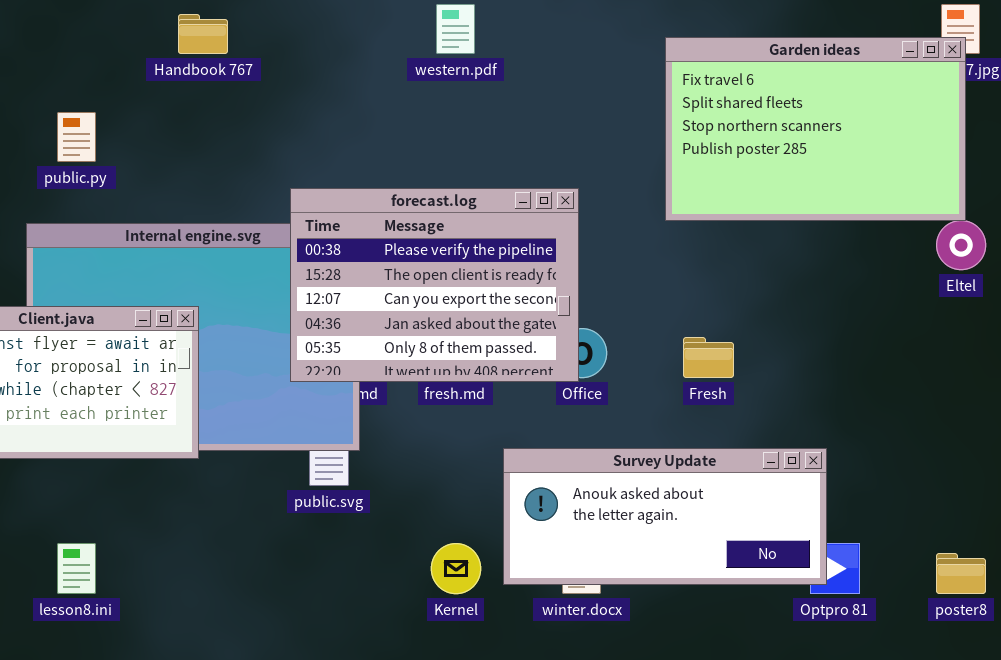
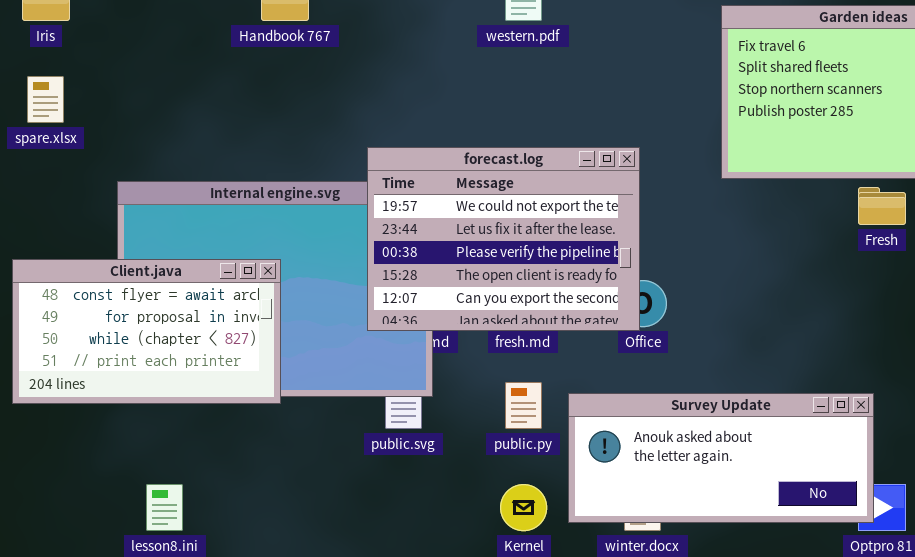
public.py: [57,112,96,162] -> [505,382,542,429], moved
forecast.log: [290,188,579,382] -> [367,147,640,331], scrolled up 2 rows
Fresh: [683,337,734,378] -> [858,187,906,225], moved

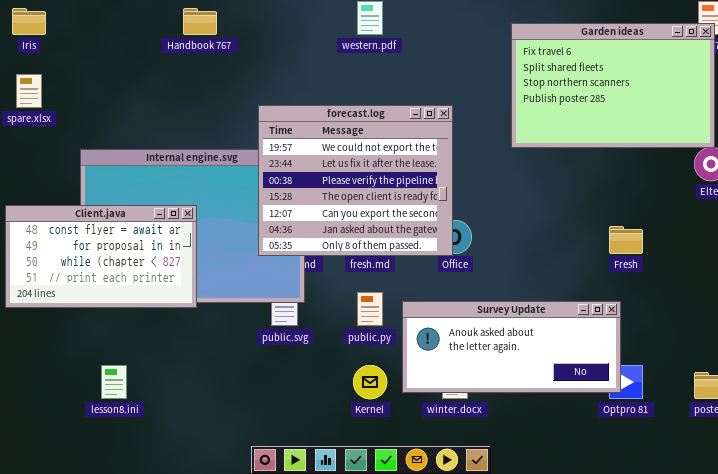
forecast.log: [367,147,640,331] -> [258,105,453,256], resized
Fresh: [858,187,906,225] -> [609,226,643,254], moved

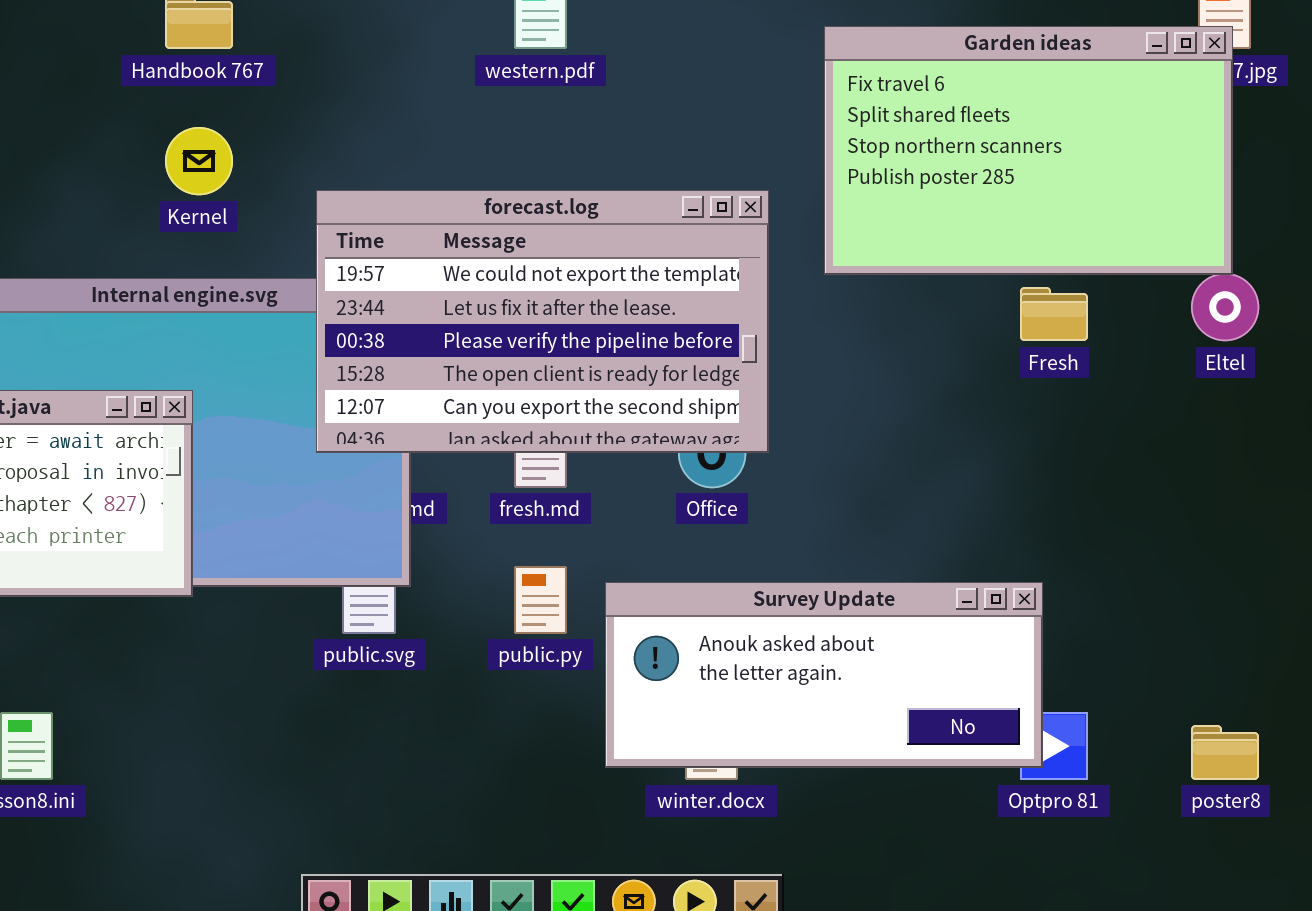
forecast.log: [258,105,453,256] -> [316,190,769,453], resized
Fresh: [609,226,643,254] -> [1020,287,1088,341], moved
Kernel: [353,365,387,399] -> [165,127,233,195], moved

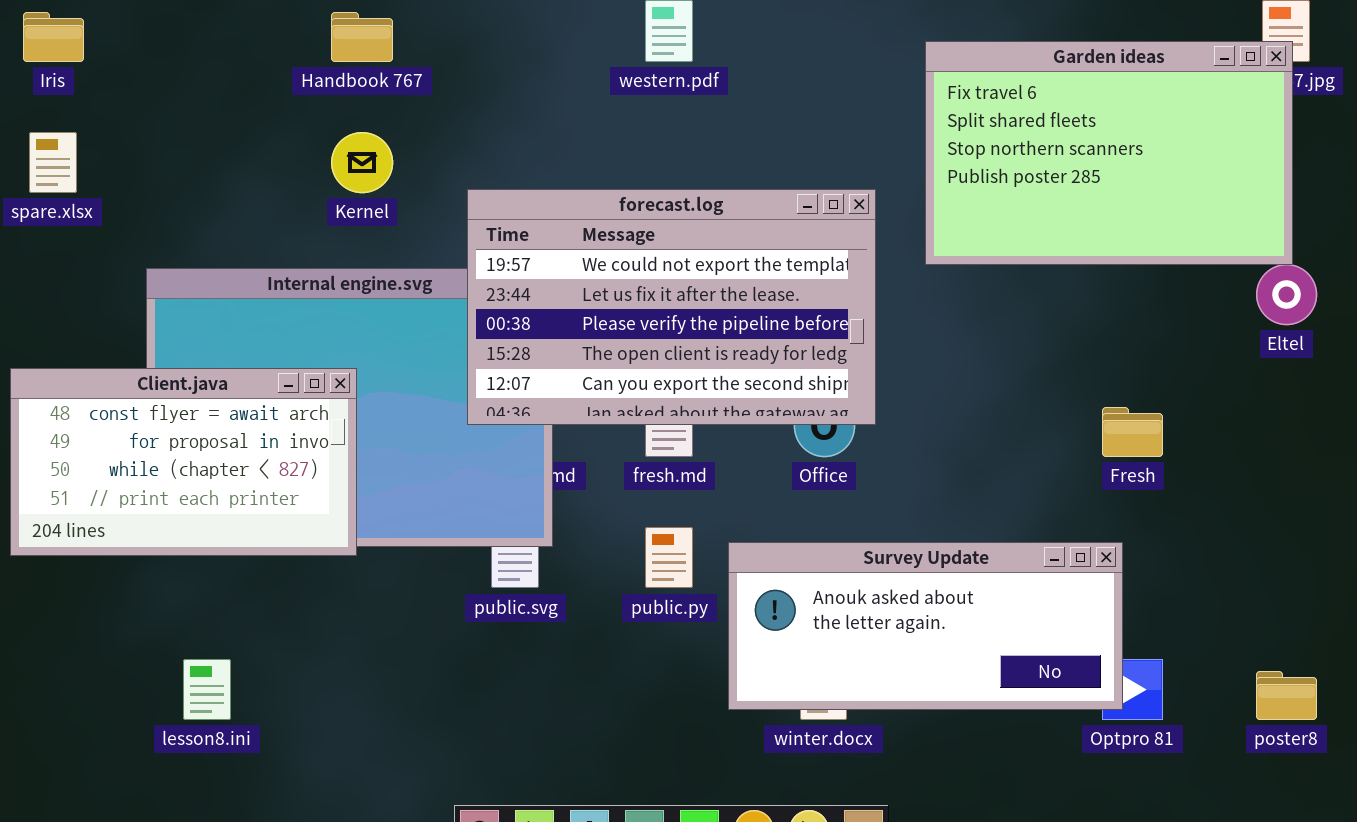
Fresh: [1020,287,1088,341] -> [1102,407,1163,457], moved

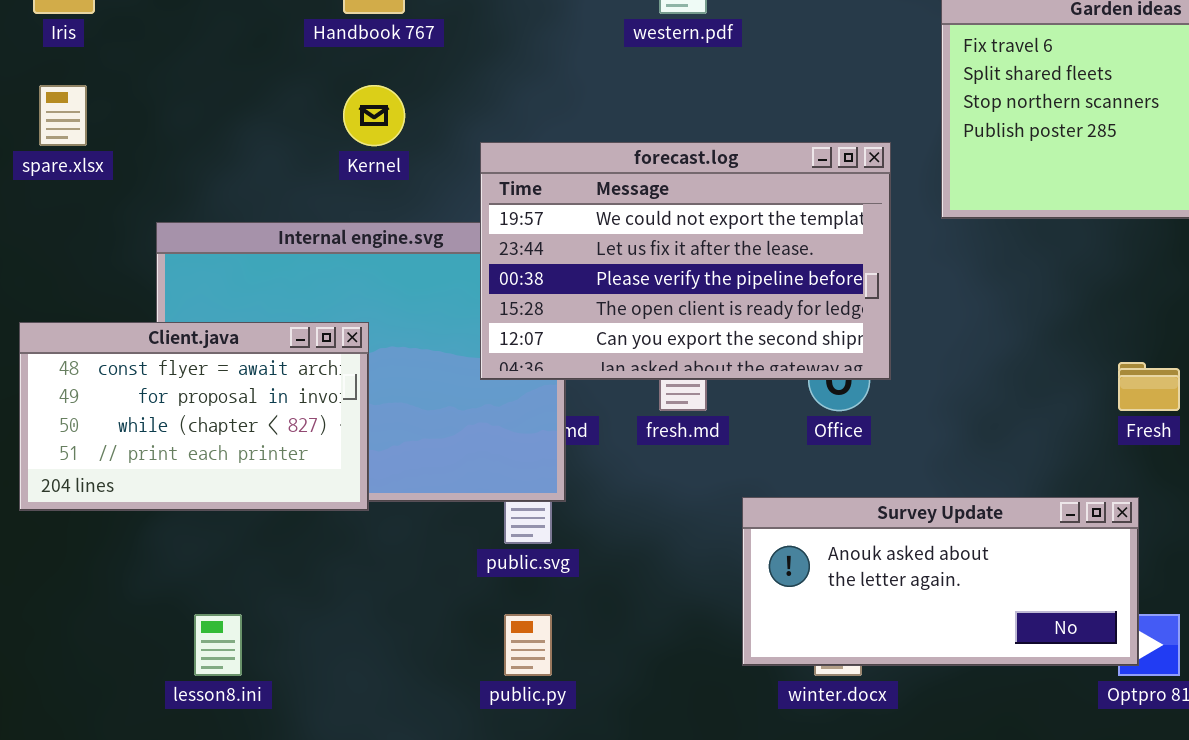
public.py: [645,527,693,588] -> [504,614,552,676], moved

